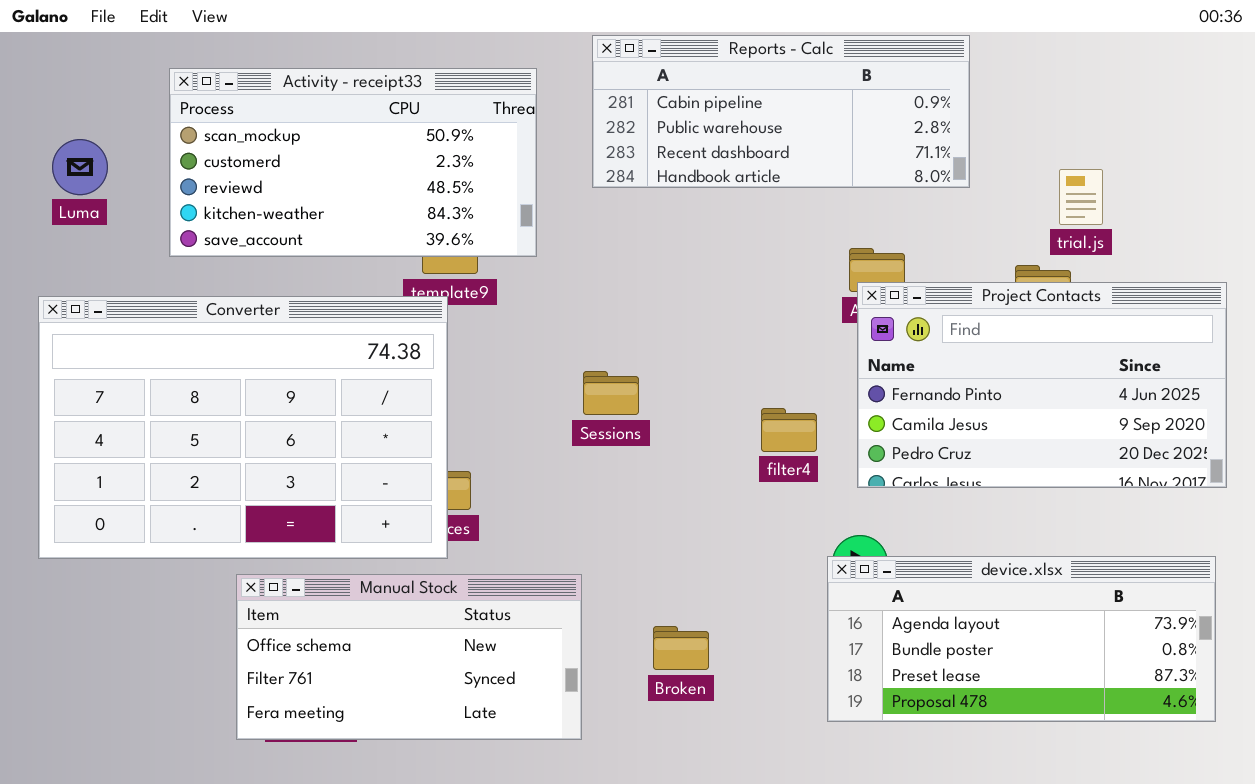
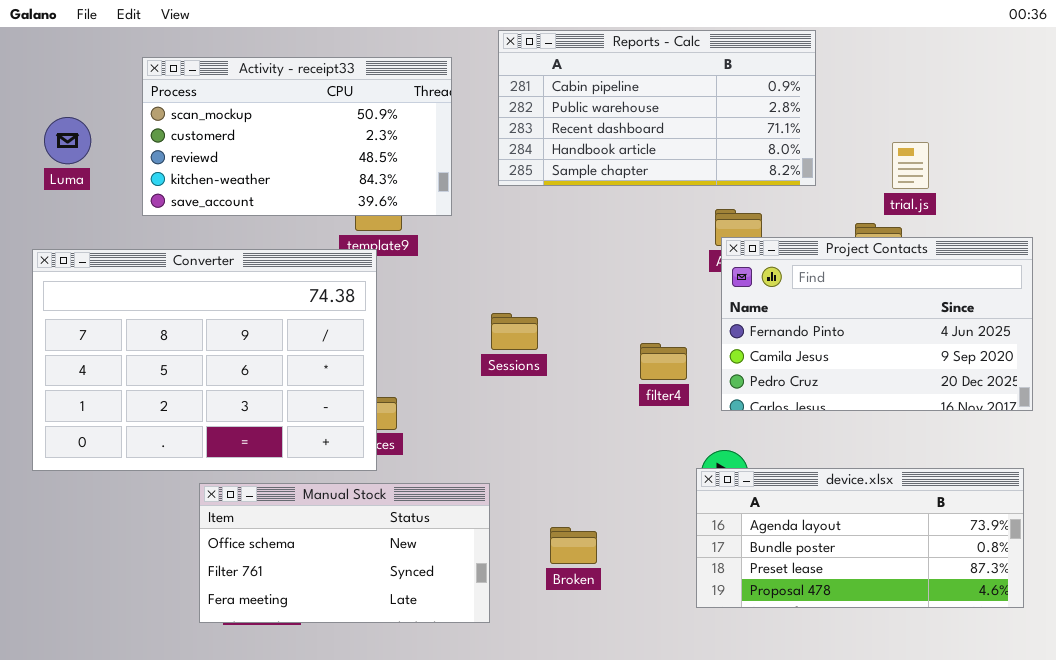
Reports - Calc: [592,35,970,188] -> [498,30,816,186], resized

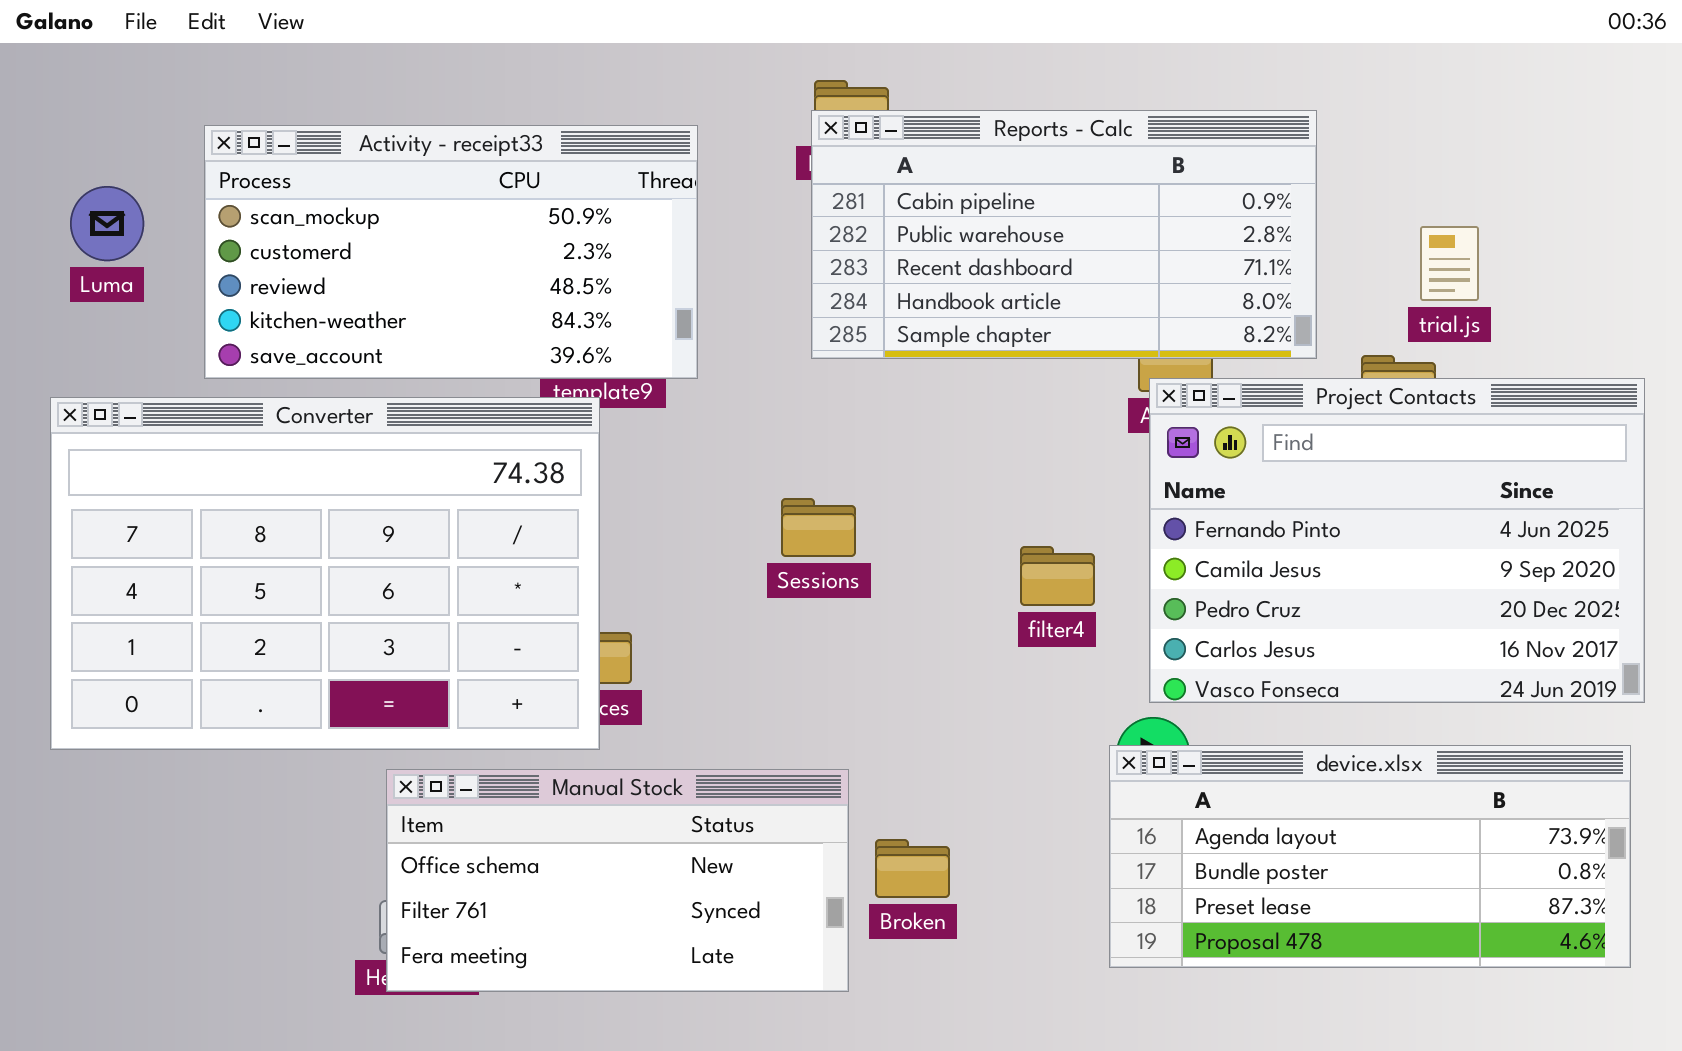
Reports - Calc: [498,30,816,186] -> [811,110,1317,359], moved
Activity - receipt33: [142,57,452,216] -> [204,125,698,379], moved
Project Contacts: [721,237,1033,411] -> [1149,378,1645,703], resized
Manual Stock: [199,483,490,623] -> [386,769,849,992], moved

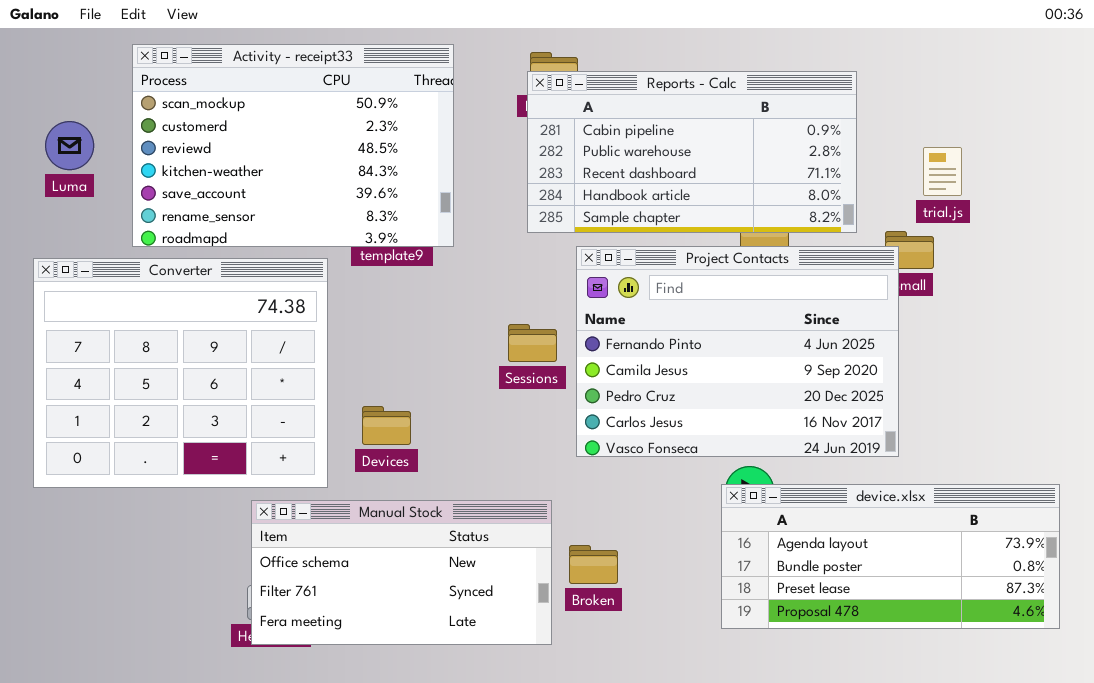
Activity - receipt33: [204,125,698,379] -> [132,44,454,247], resized
Project Contacts: [1149,378,1645,703] -> [576,246,899,457], moved
Converter: [50,397,600,750] -> [33,258,328,488], resized

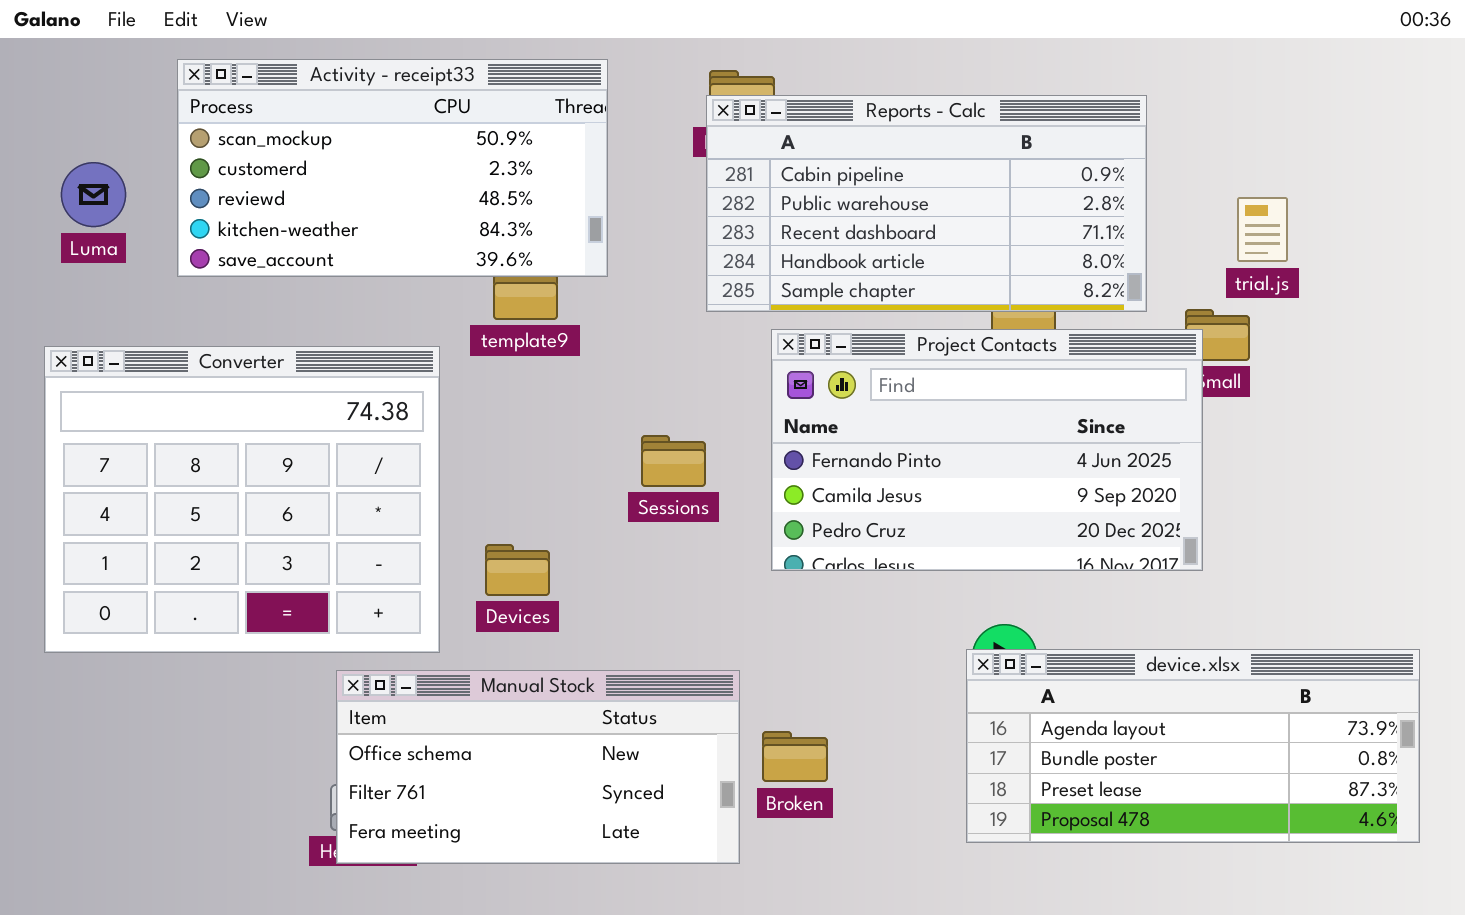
Activity - receipt33: [132,44,454,247] -> [177,59,608,277], resized
Project Contacts: [576,246,899,457] -> [771,329,1203,571], resized
Sessions: [508,324,557,362] -> [641,435,706,487], moved

